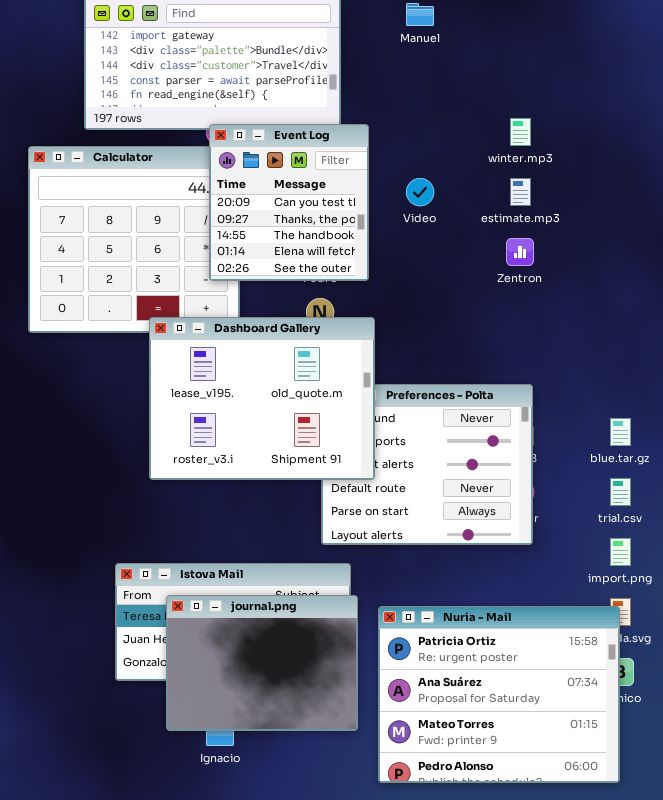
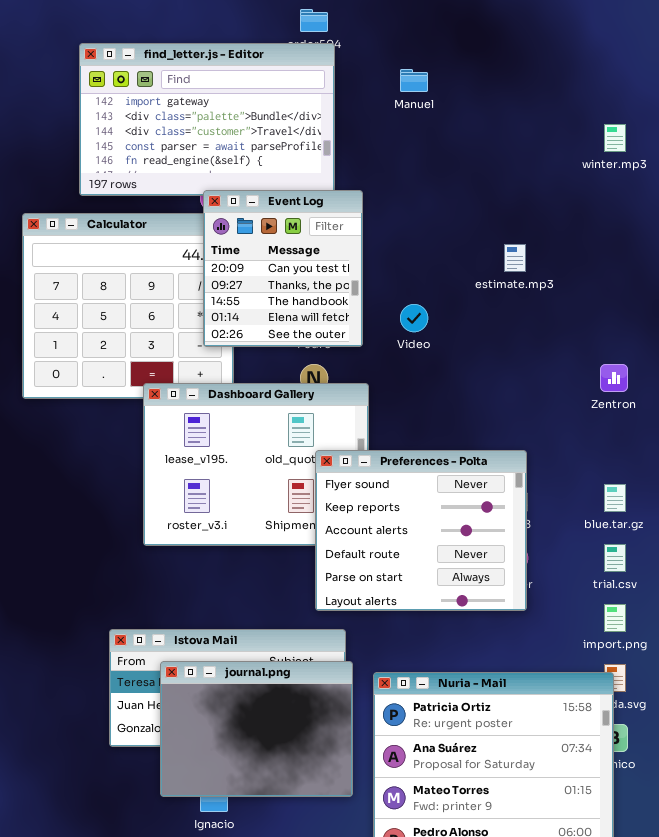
winter.mp3: [510,118,531,146] -> [604,124,626,152], moved
Video: [406,178,434,206] -> [400,304,428,332], moved
Zentron: [506,238,534,266] -> [600,364,628,392], moved
Preferences - Polta: [321,384,533,545] -> [315,450,527,611], raised

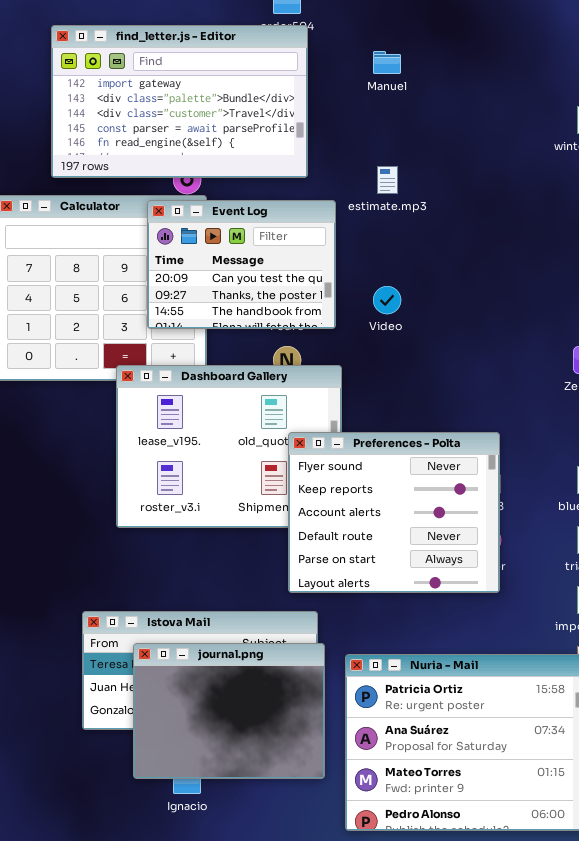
Event Log: [203,190,363,347] -> [147,200,336,329], resized
estimate.mp3: [504,244,526,272] -> [377,166,398,194], moved

